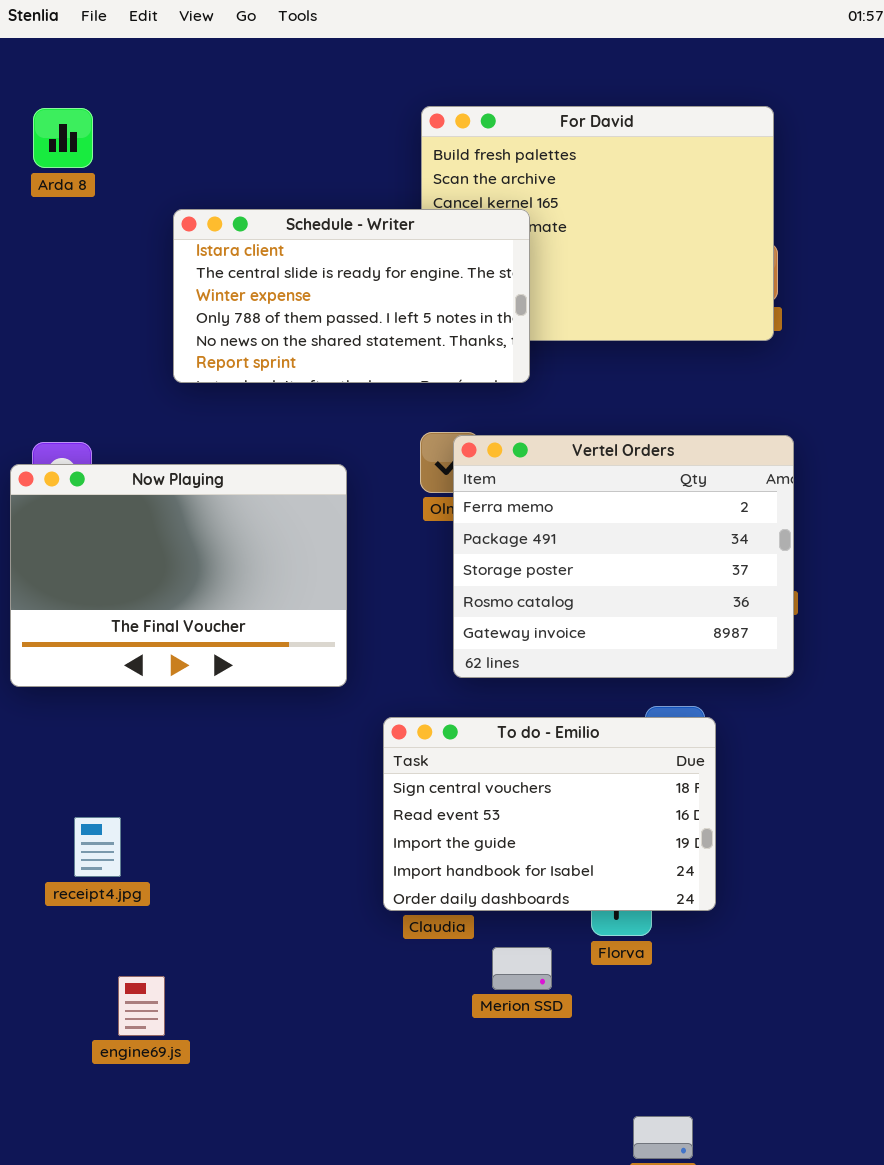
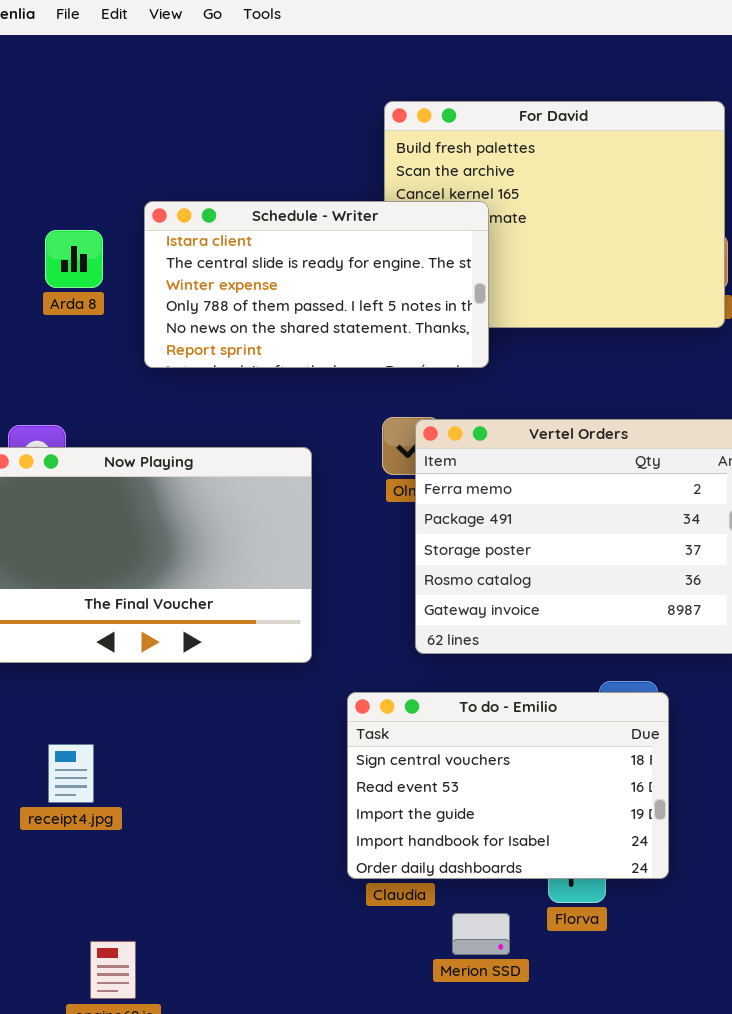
Arda 8: [33,108,93,168] -> [45,230,103,288], moved
receipt4.jpg: [74,817,121,877] -> [48,744,94,803], moved

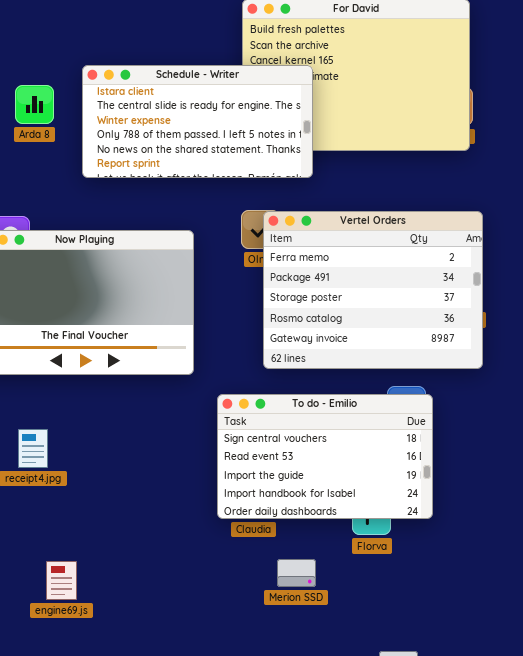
Merion SSD: [452,913,510,955] -> [277,559,316,587], moved

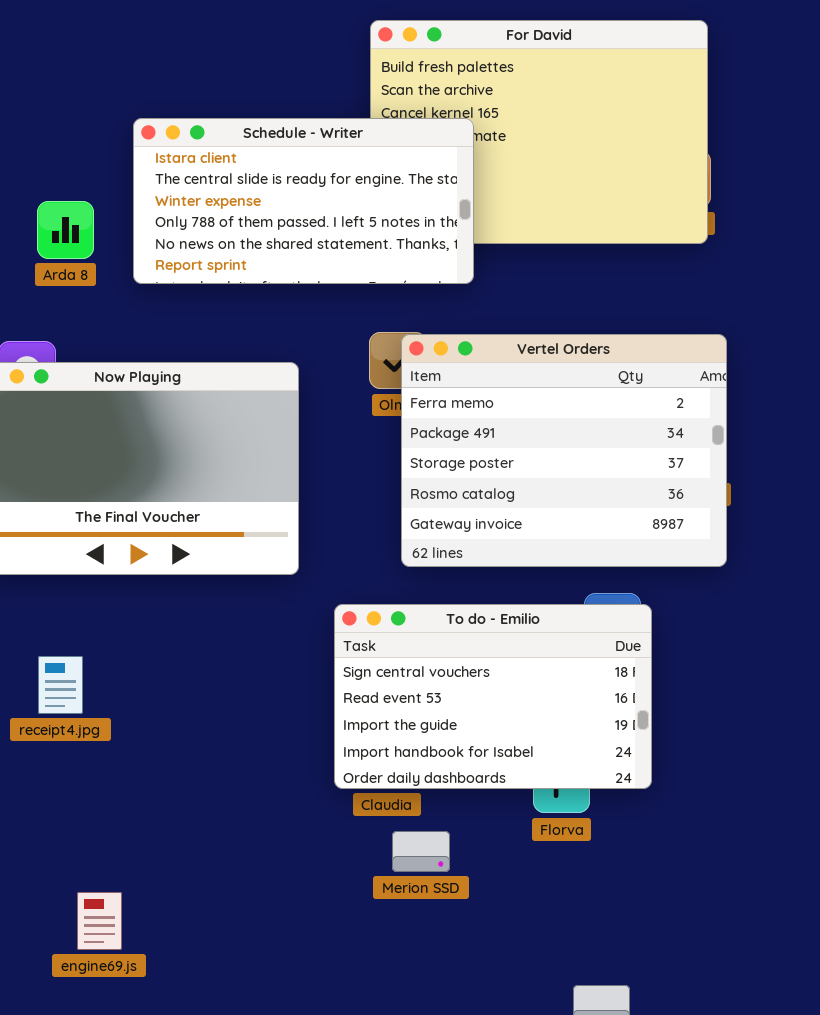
Arda 8: [15,85,54,124] -> [37,201,94,259], moved
Merion SSD: [277,559,316,587] -> [392,831,450,872], moved
engine69.js: [46,561,77,600] -> [77,892,122,950], moved

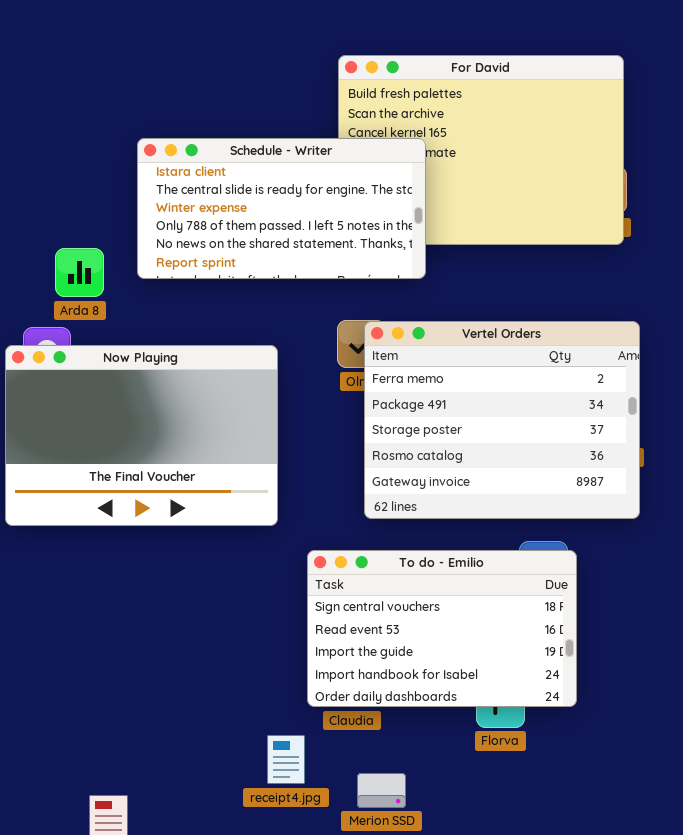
Arda 8: [37,201,94,259] -> [55,248,104,297], moved
receipt4.jpg: [38,656,83,714] -> [267,735,305,784], moved
Merion SSD: [392,831,450,872] -> [357,773,406,808], moved

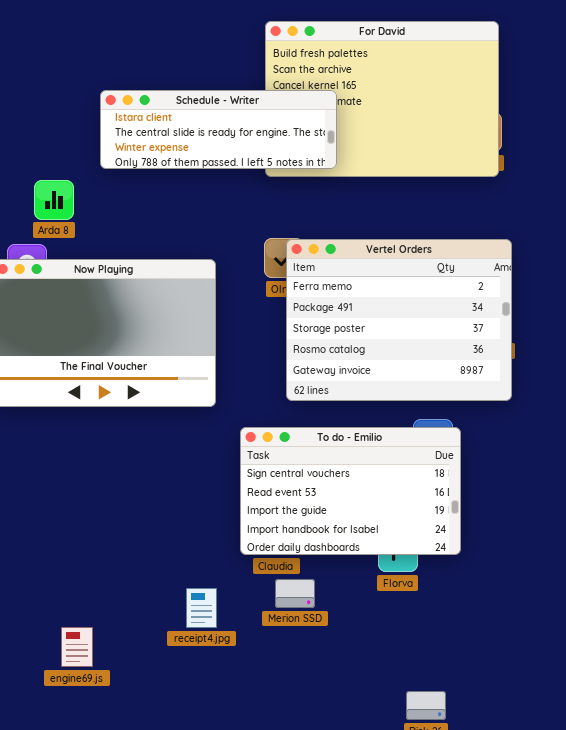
Schedule - Writer: [137,138,426,279] -> [100,90,337,169], resized
receipt4.jpg: [267,735,305,784] -> [186,588,217,628], moved
Merion SSD: [357,773,406,808] -> [275,579,315,608], moved

